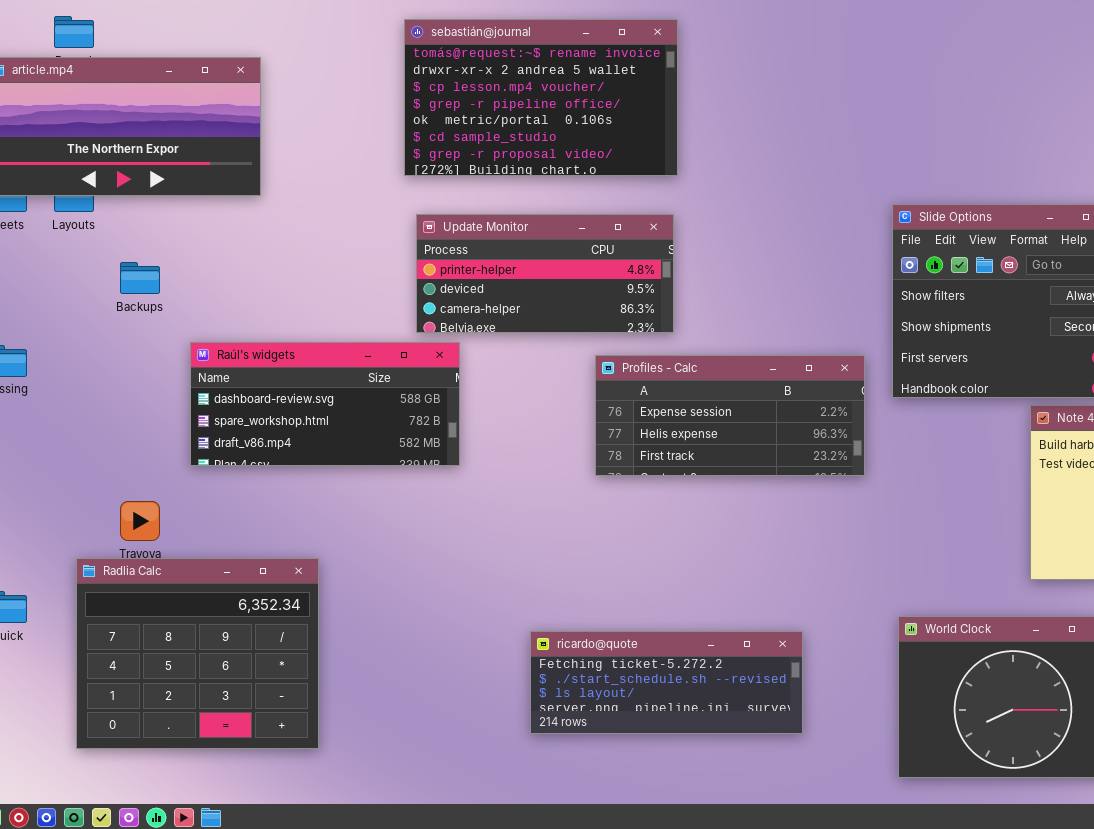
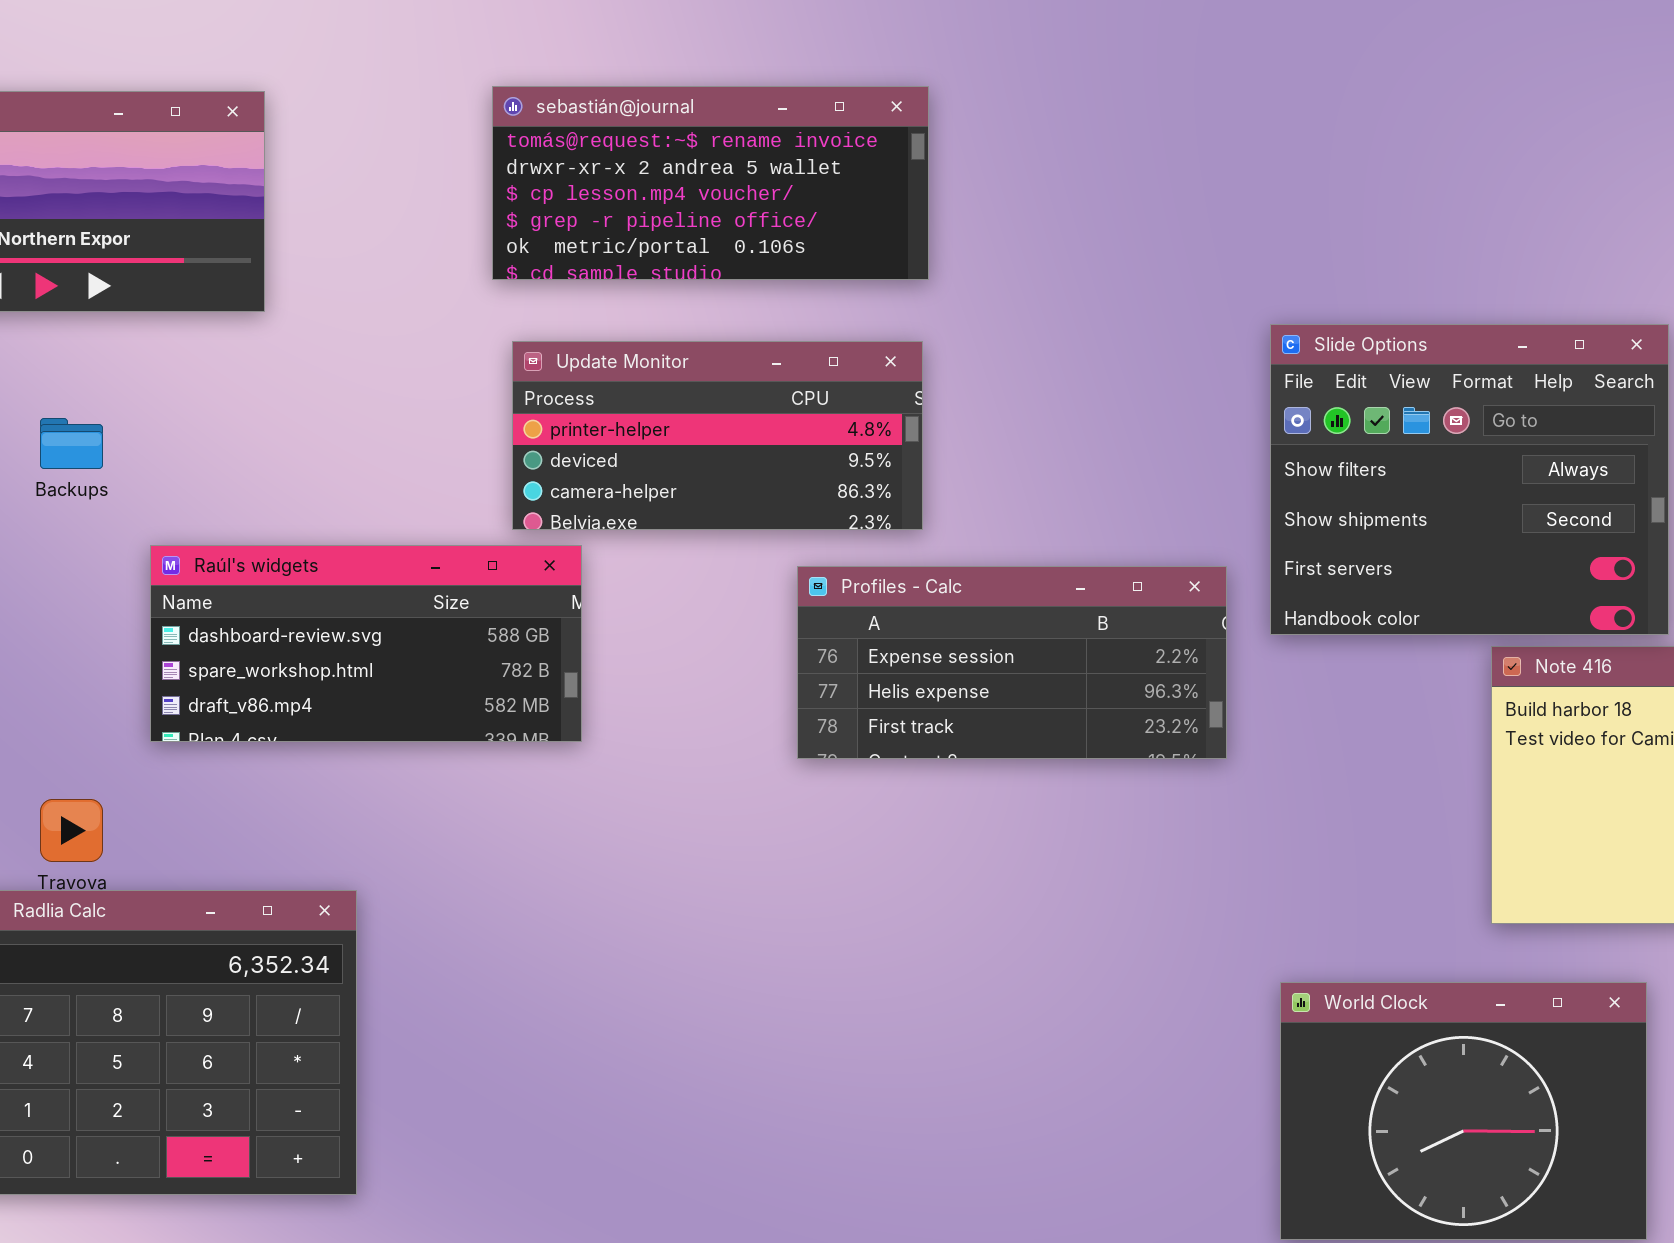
sebastián@journal: [404,19,678,176] -> [492,86,929,280], resized
ricardo@quote: [530,631,803,734] -> none, closed

